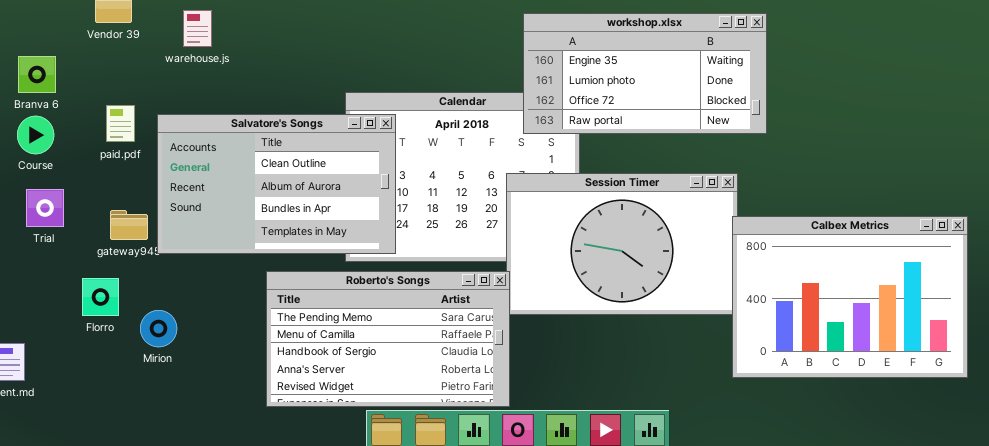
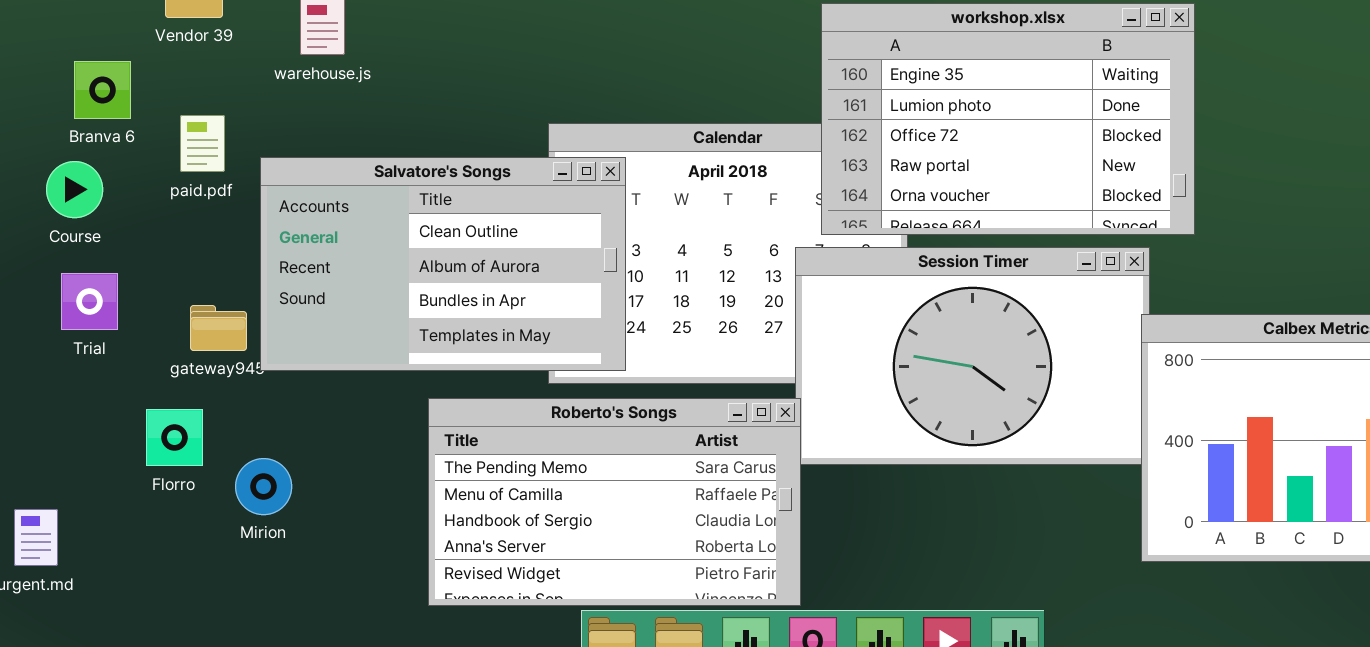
workshop.xlsx: [523,13,767,134] -> [821,3,1195,235], resized
Branva 6: [18,56,56,93] -> [74,61,131,119], moved
paid.pdf: [106,105,135,142] -> [180,115,225,172], moved

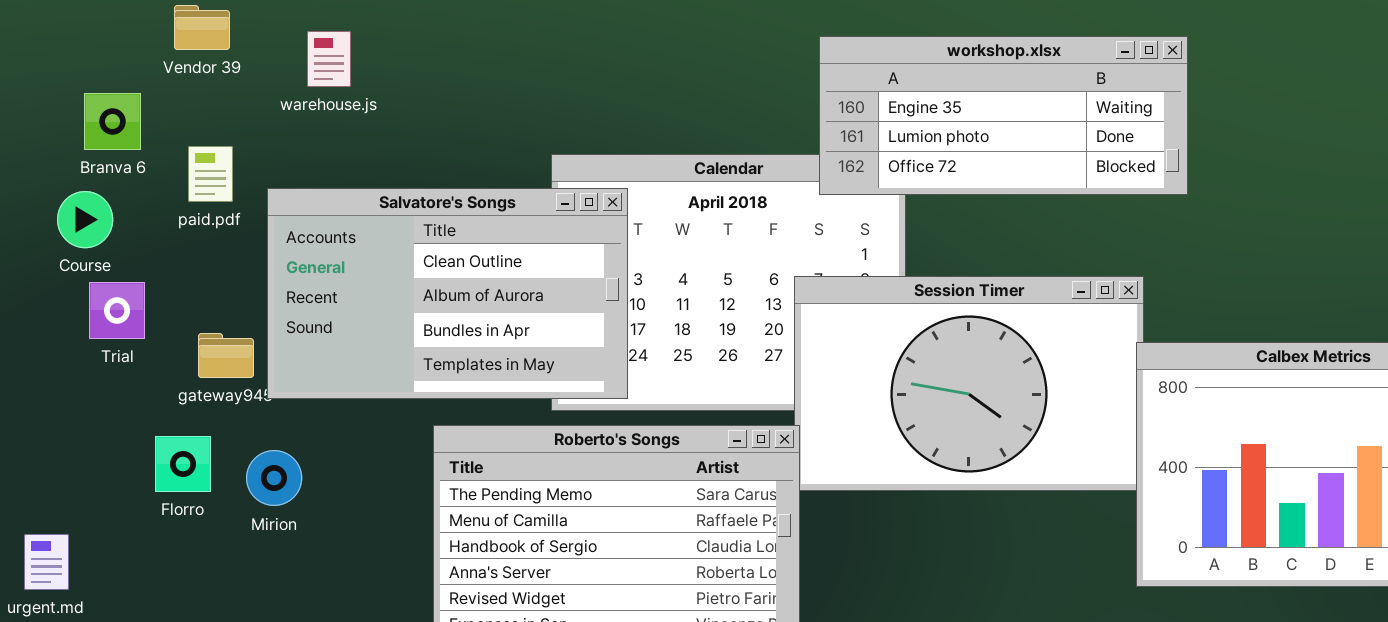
workshop.xlsx: [821,3,1195,235] -> [819,36,1188,195], resized
Trial: [61,273,118,330] -> [89,282,145,339], moved
Mirion: [235,458,292,515] -> [246,450,302,506], moved

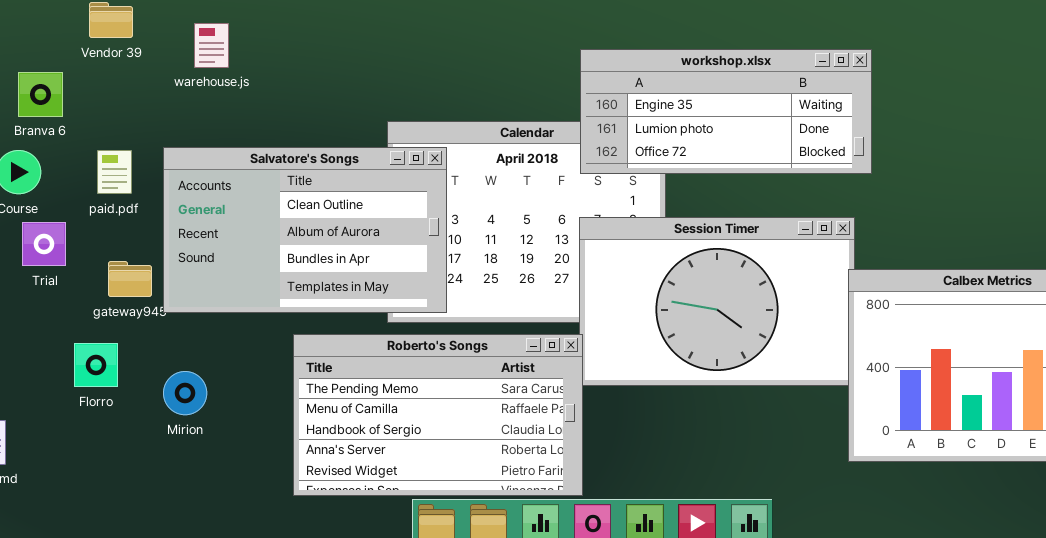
workshop.xlsx: [819,36,1188,195] -> [580,49,872,174], moved
paid.pdf: [188,146,233,202] -> [97,150,132,194], moved
Mirion: [246,450,302,506] -> [163,371,207,415], moved

